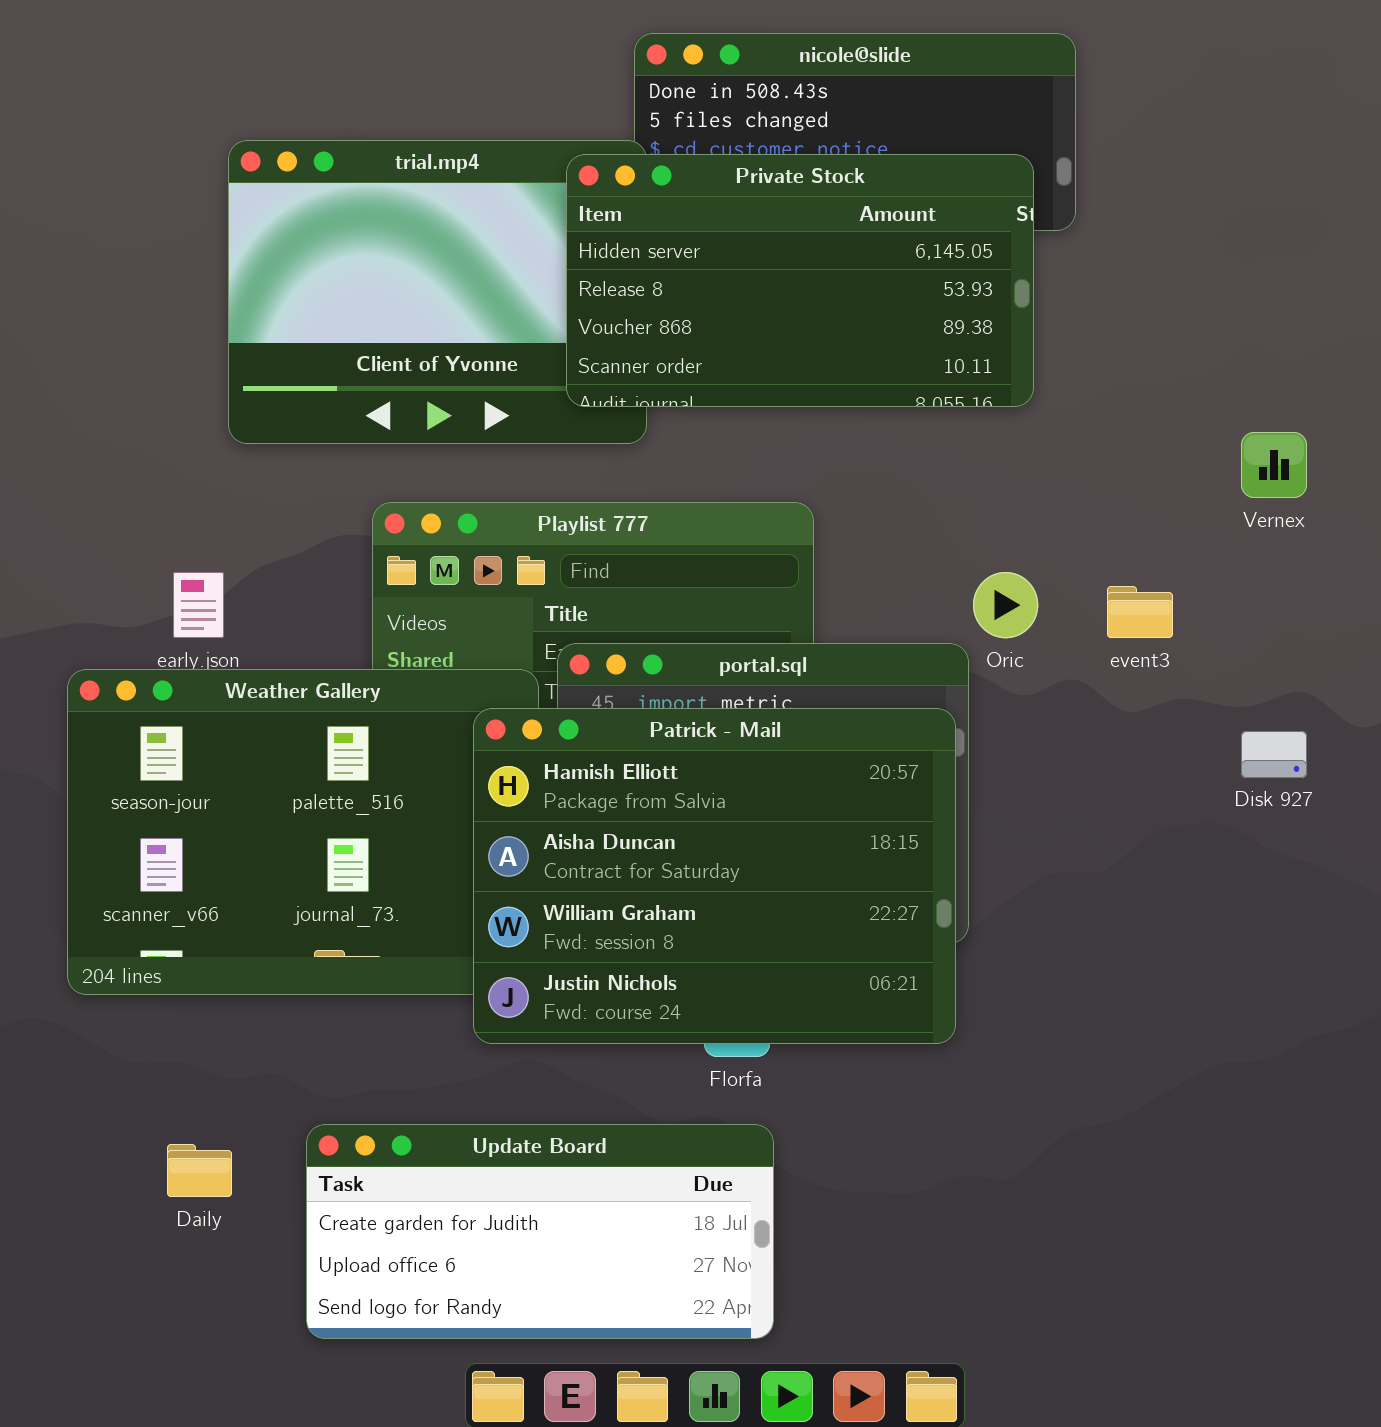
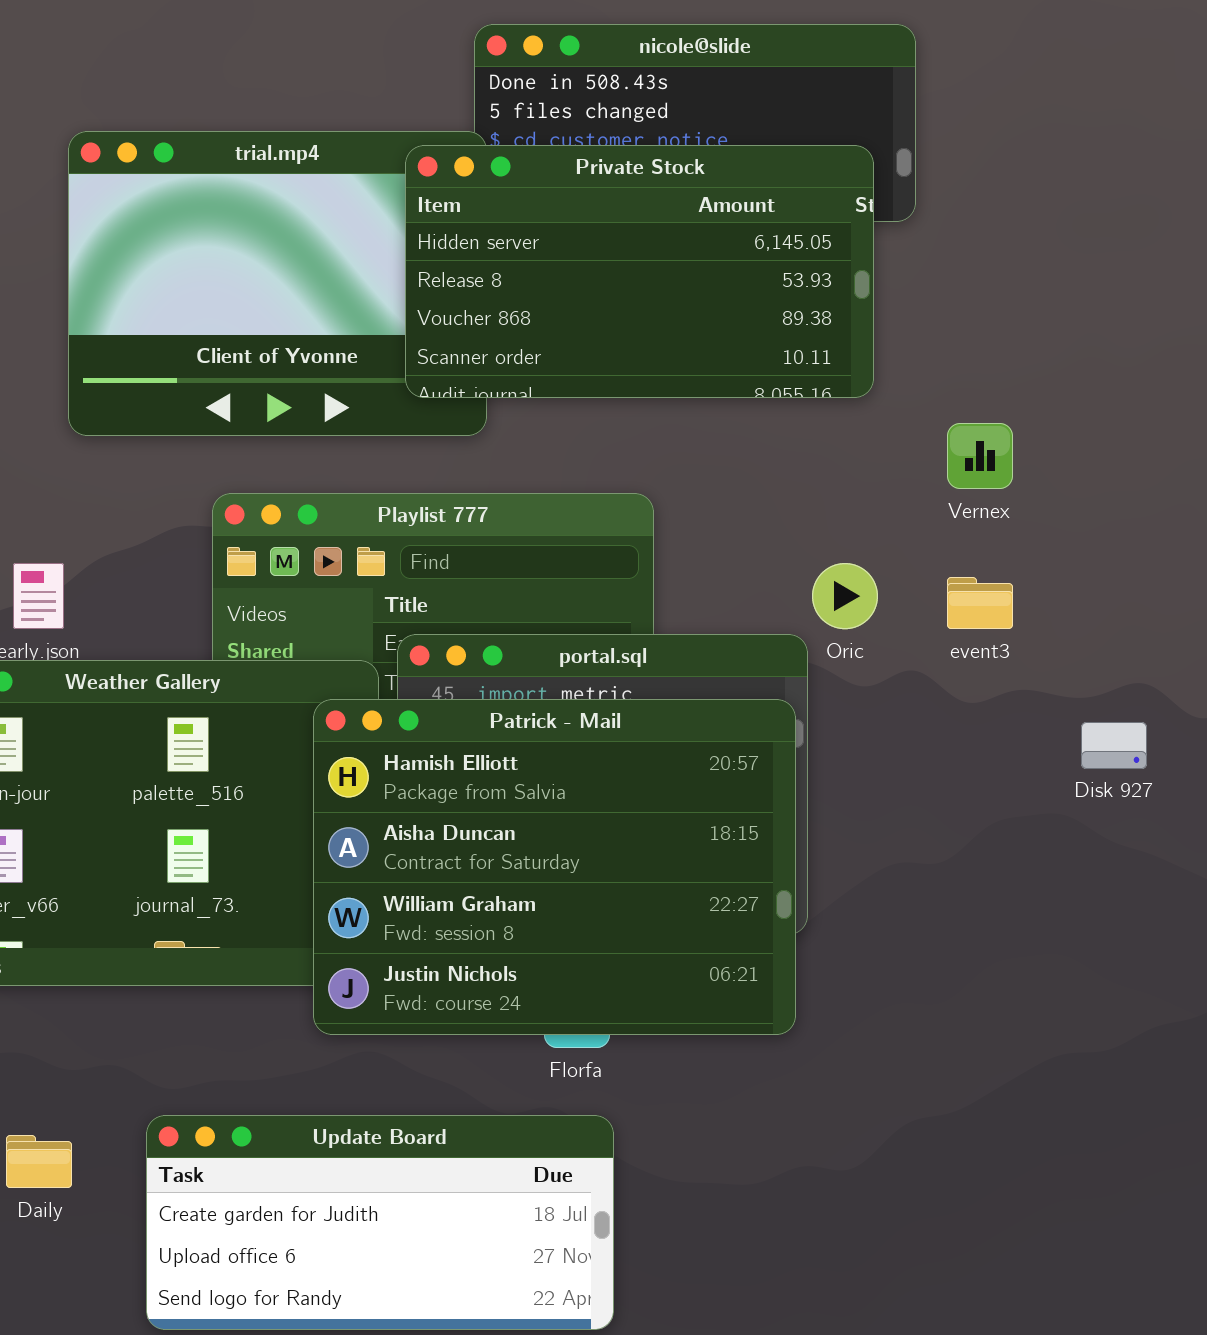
Vernex: [1241,432,1307,498] -> [947,423,1013,489], moved

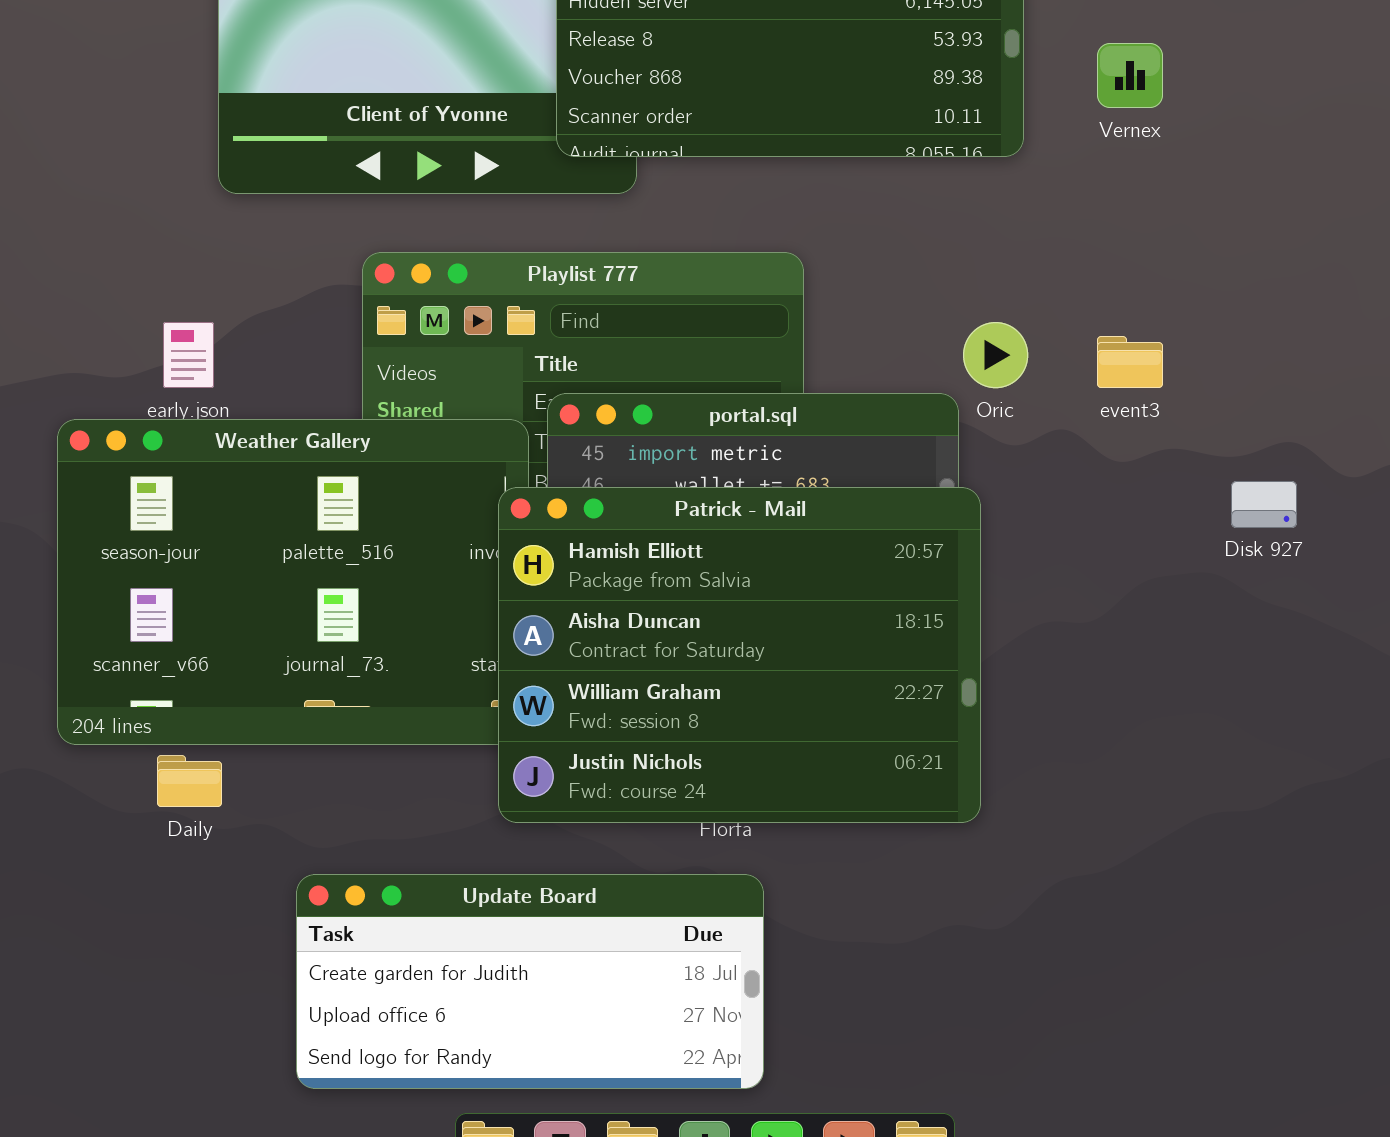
Vernex: [947,423,1013,489] -> [1097,43,1163,108], moved
Patrick - Mail: [313,699,796,1035] -> [498,487,981,823], moved
Daily: [6,1135,72,1188] -> [157,755,222,807], moved

